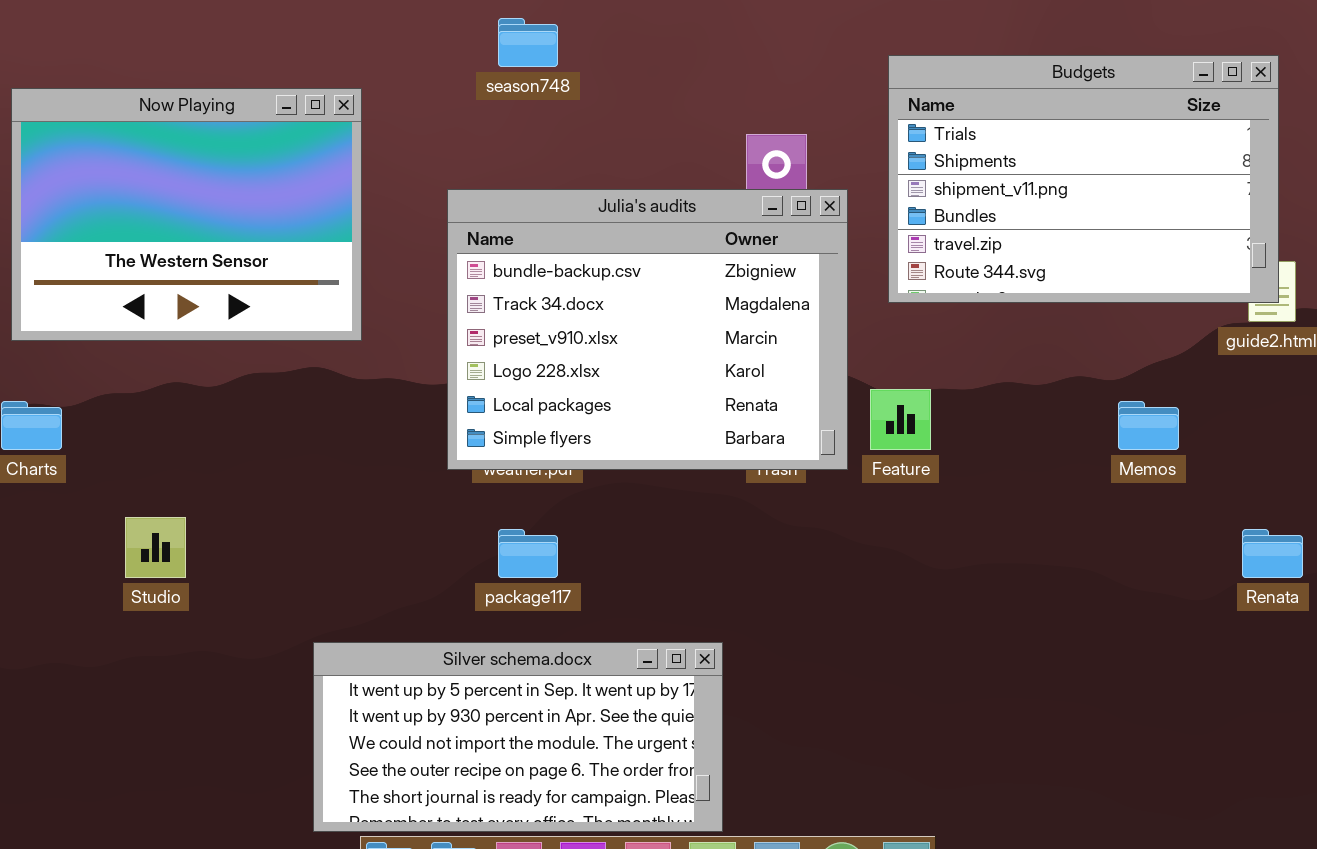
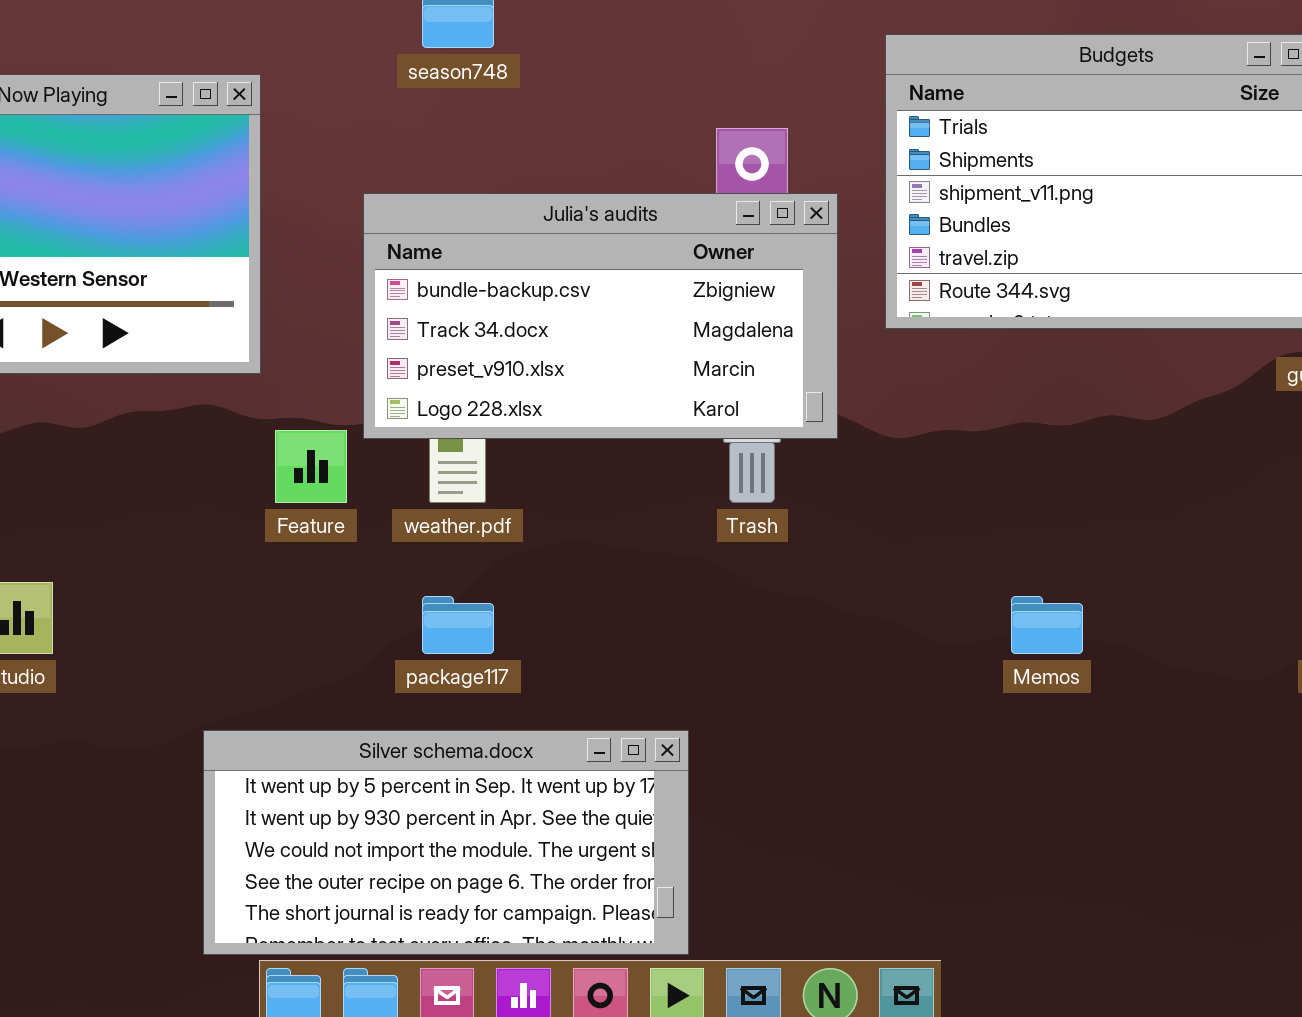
Julia's audits: [447,189,848,470] -> [363,193,838,439], resized
Feature: [870,389,931,450] -> [275,430,347,503], moved
Memos: [1118,401,1179,450] -> [1011,596,1083,654], moved

